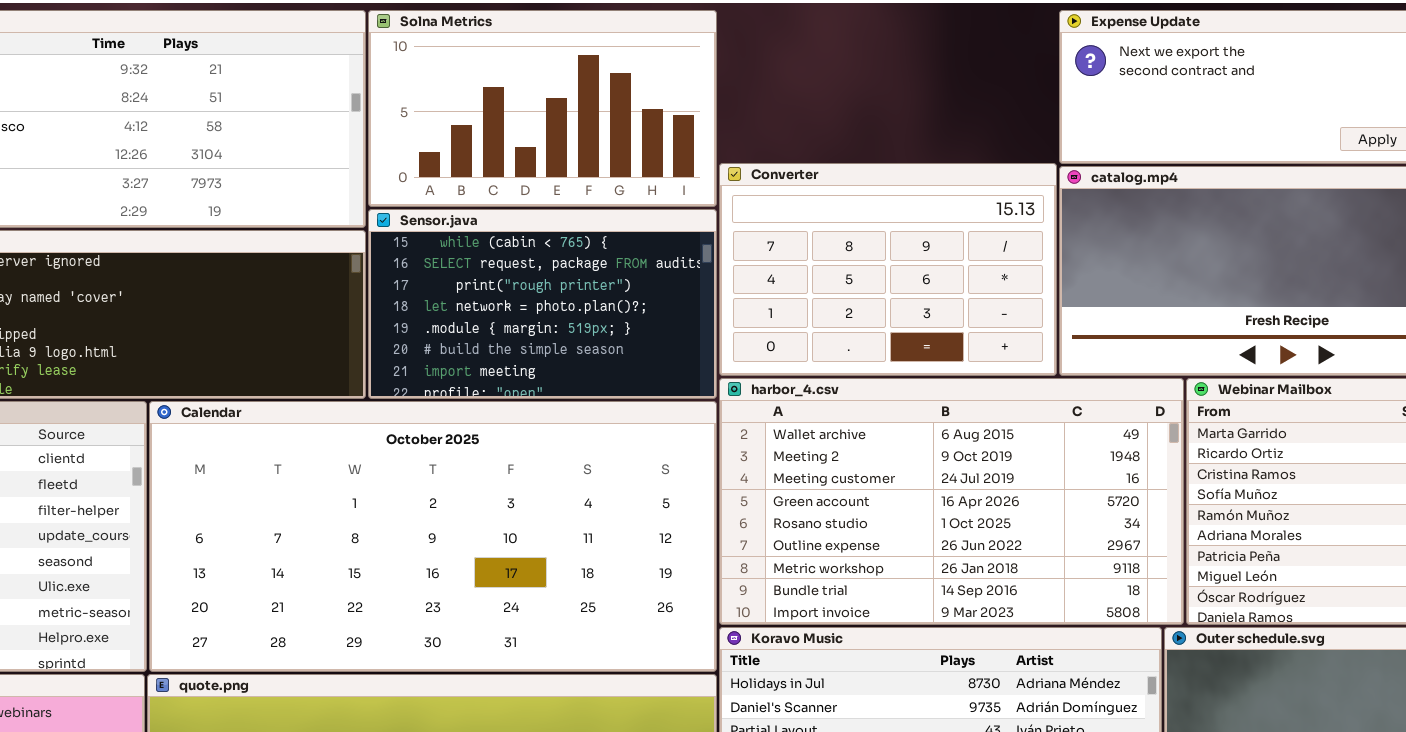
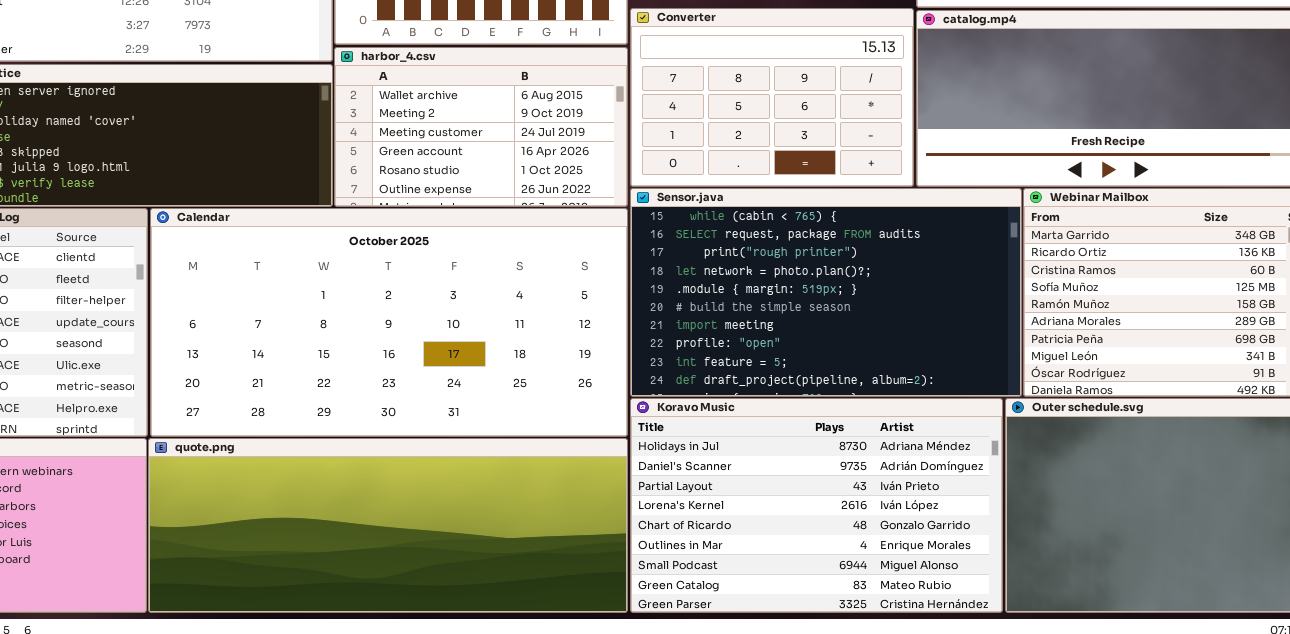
Sensor.java: [368,209,717,399] -> [630,188,1022,397], moved, resized
harbor_4.csv: [719,378,1184,625] -> [334,47,628,207], moved, resized

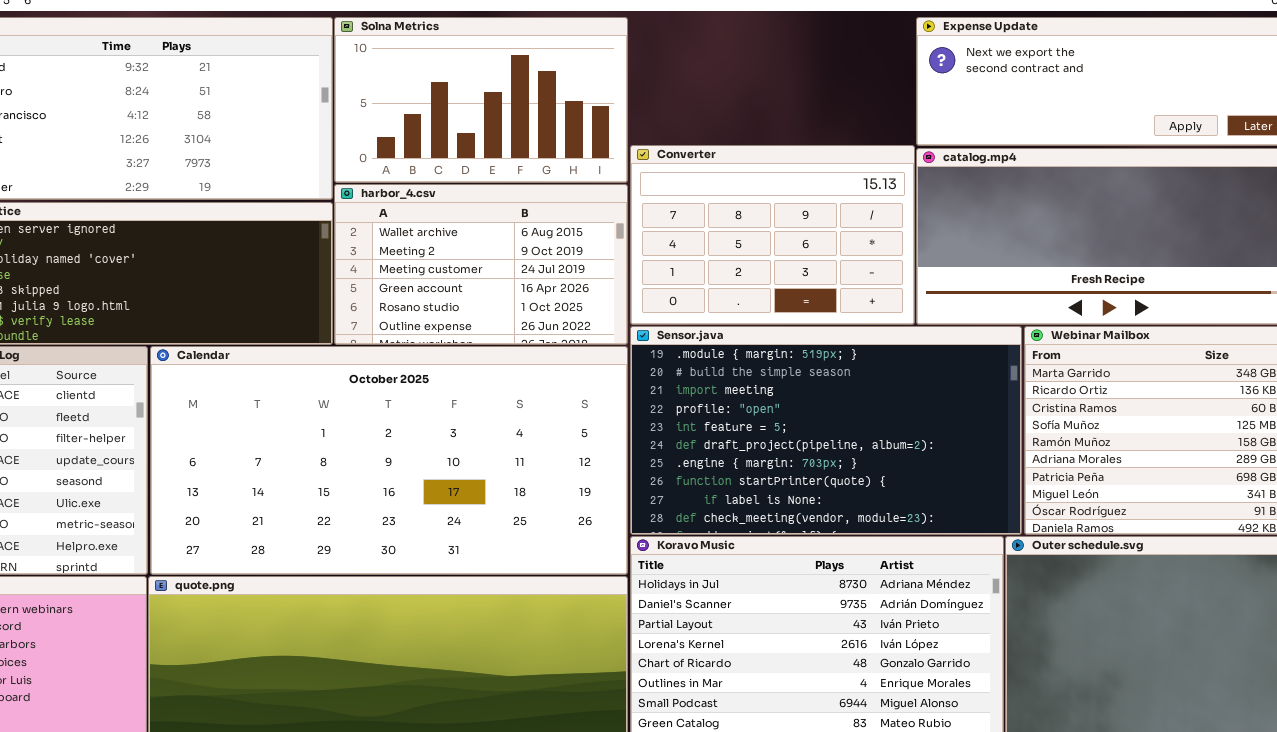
Sensor.java: [630,188,1022,397] -> [630,326,1022,535], scrolled down 4 rows

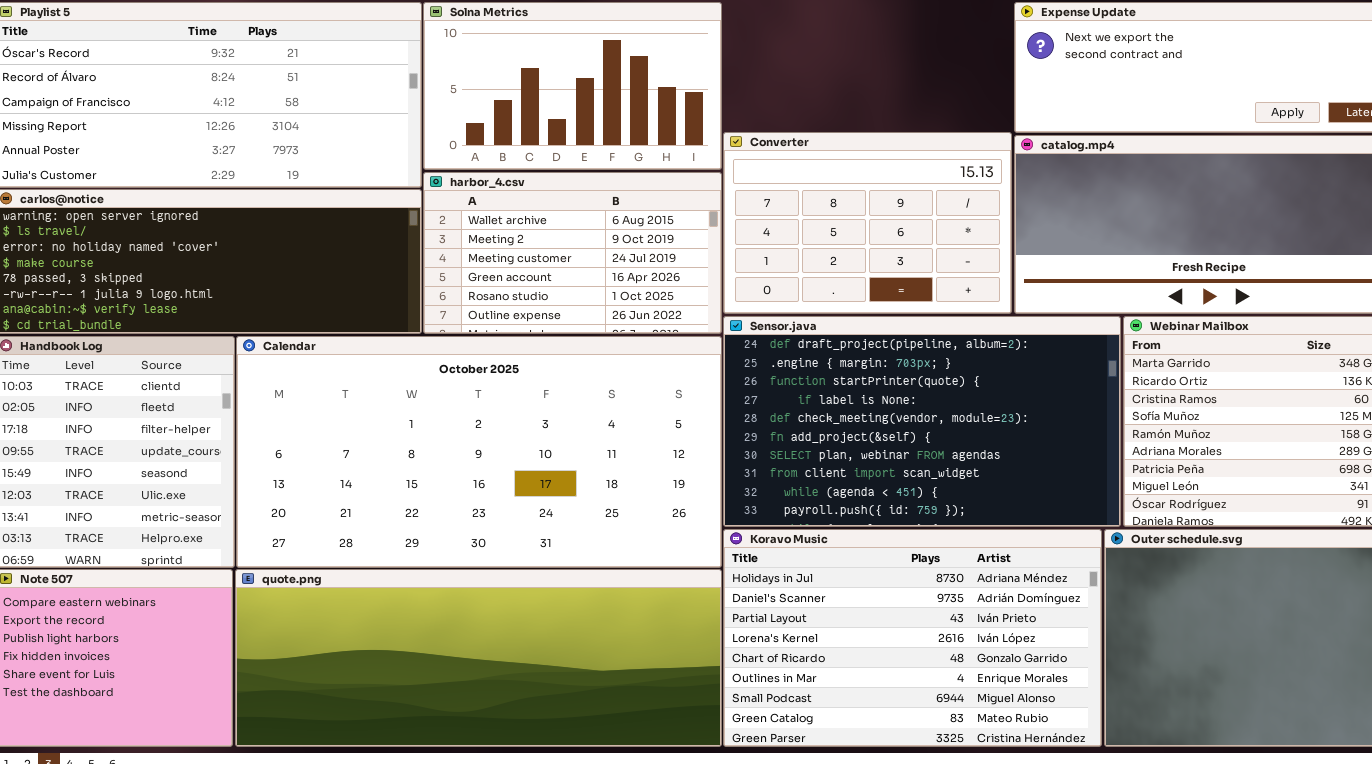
Sensor.java: [630,326,1022,535] -> [723,316,1121,527], scrolled down 5 rows

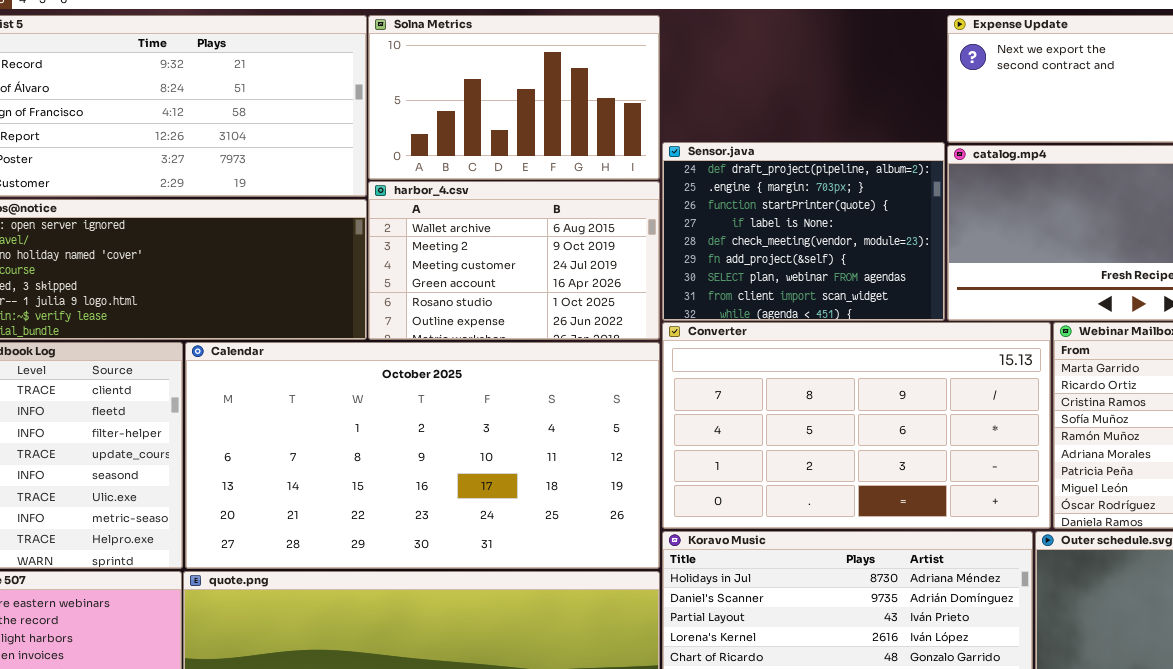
Converter: [723,132,1012,314] -> [662,322,1051,529], moved, resized
Sensor.java: [723,316,1121,527] -> [662,142,945,321], moved, resized

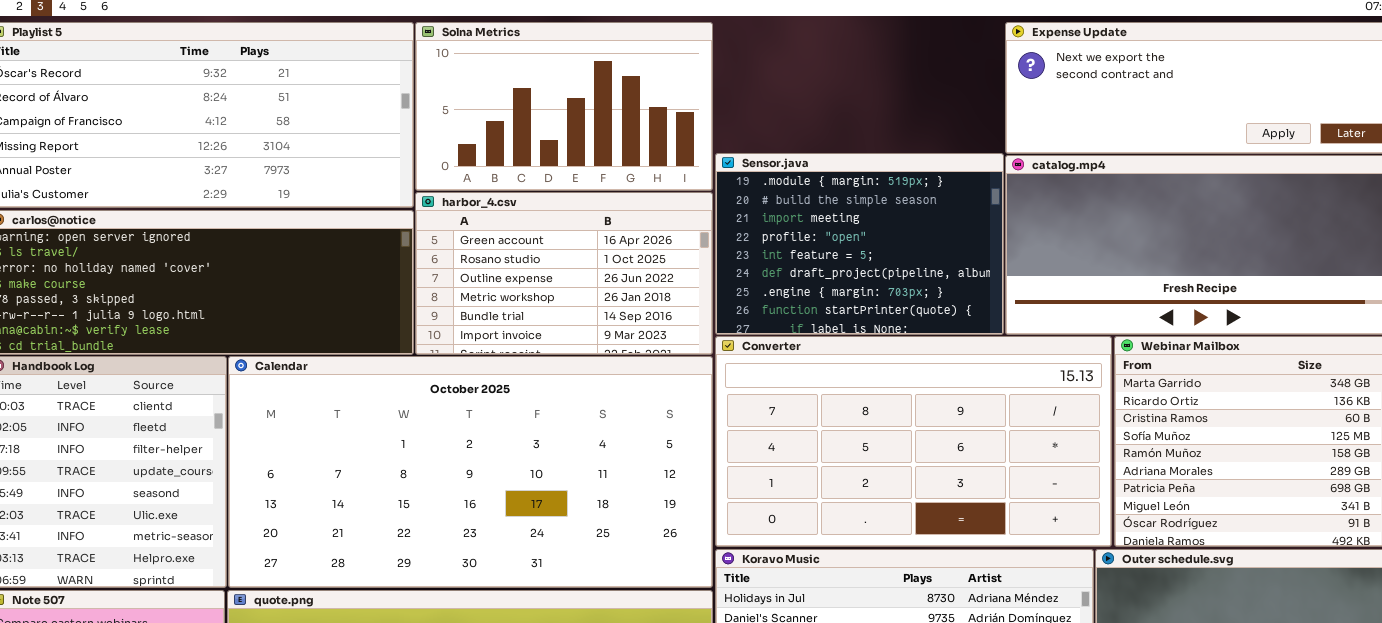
Sensor.java: [662,142,945,321] -> [715,153,1004,335], scrolled up 5 rows
harbor_4.csv: [368,181,660,340] -> [415,192,713,355], scrolled down 3 rows

